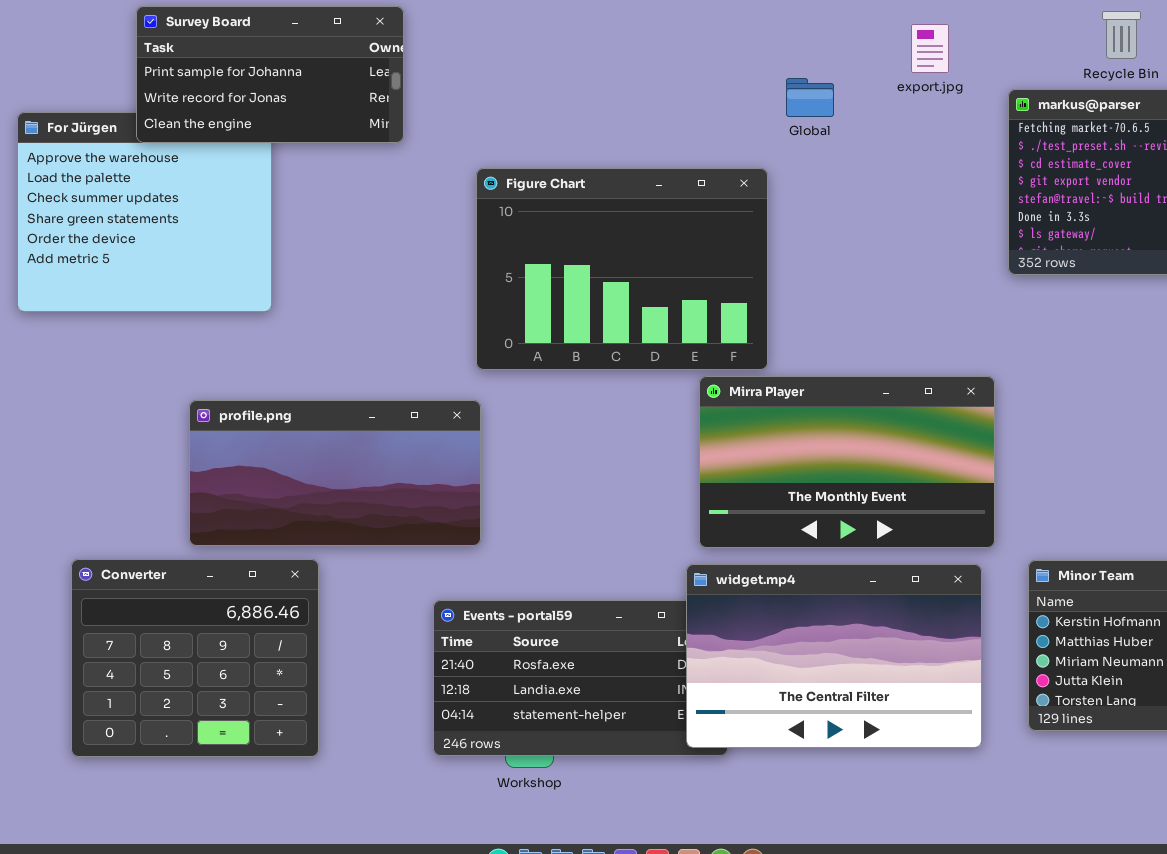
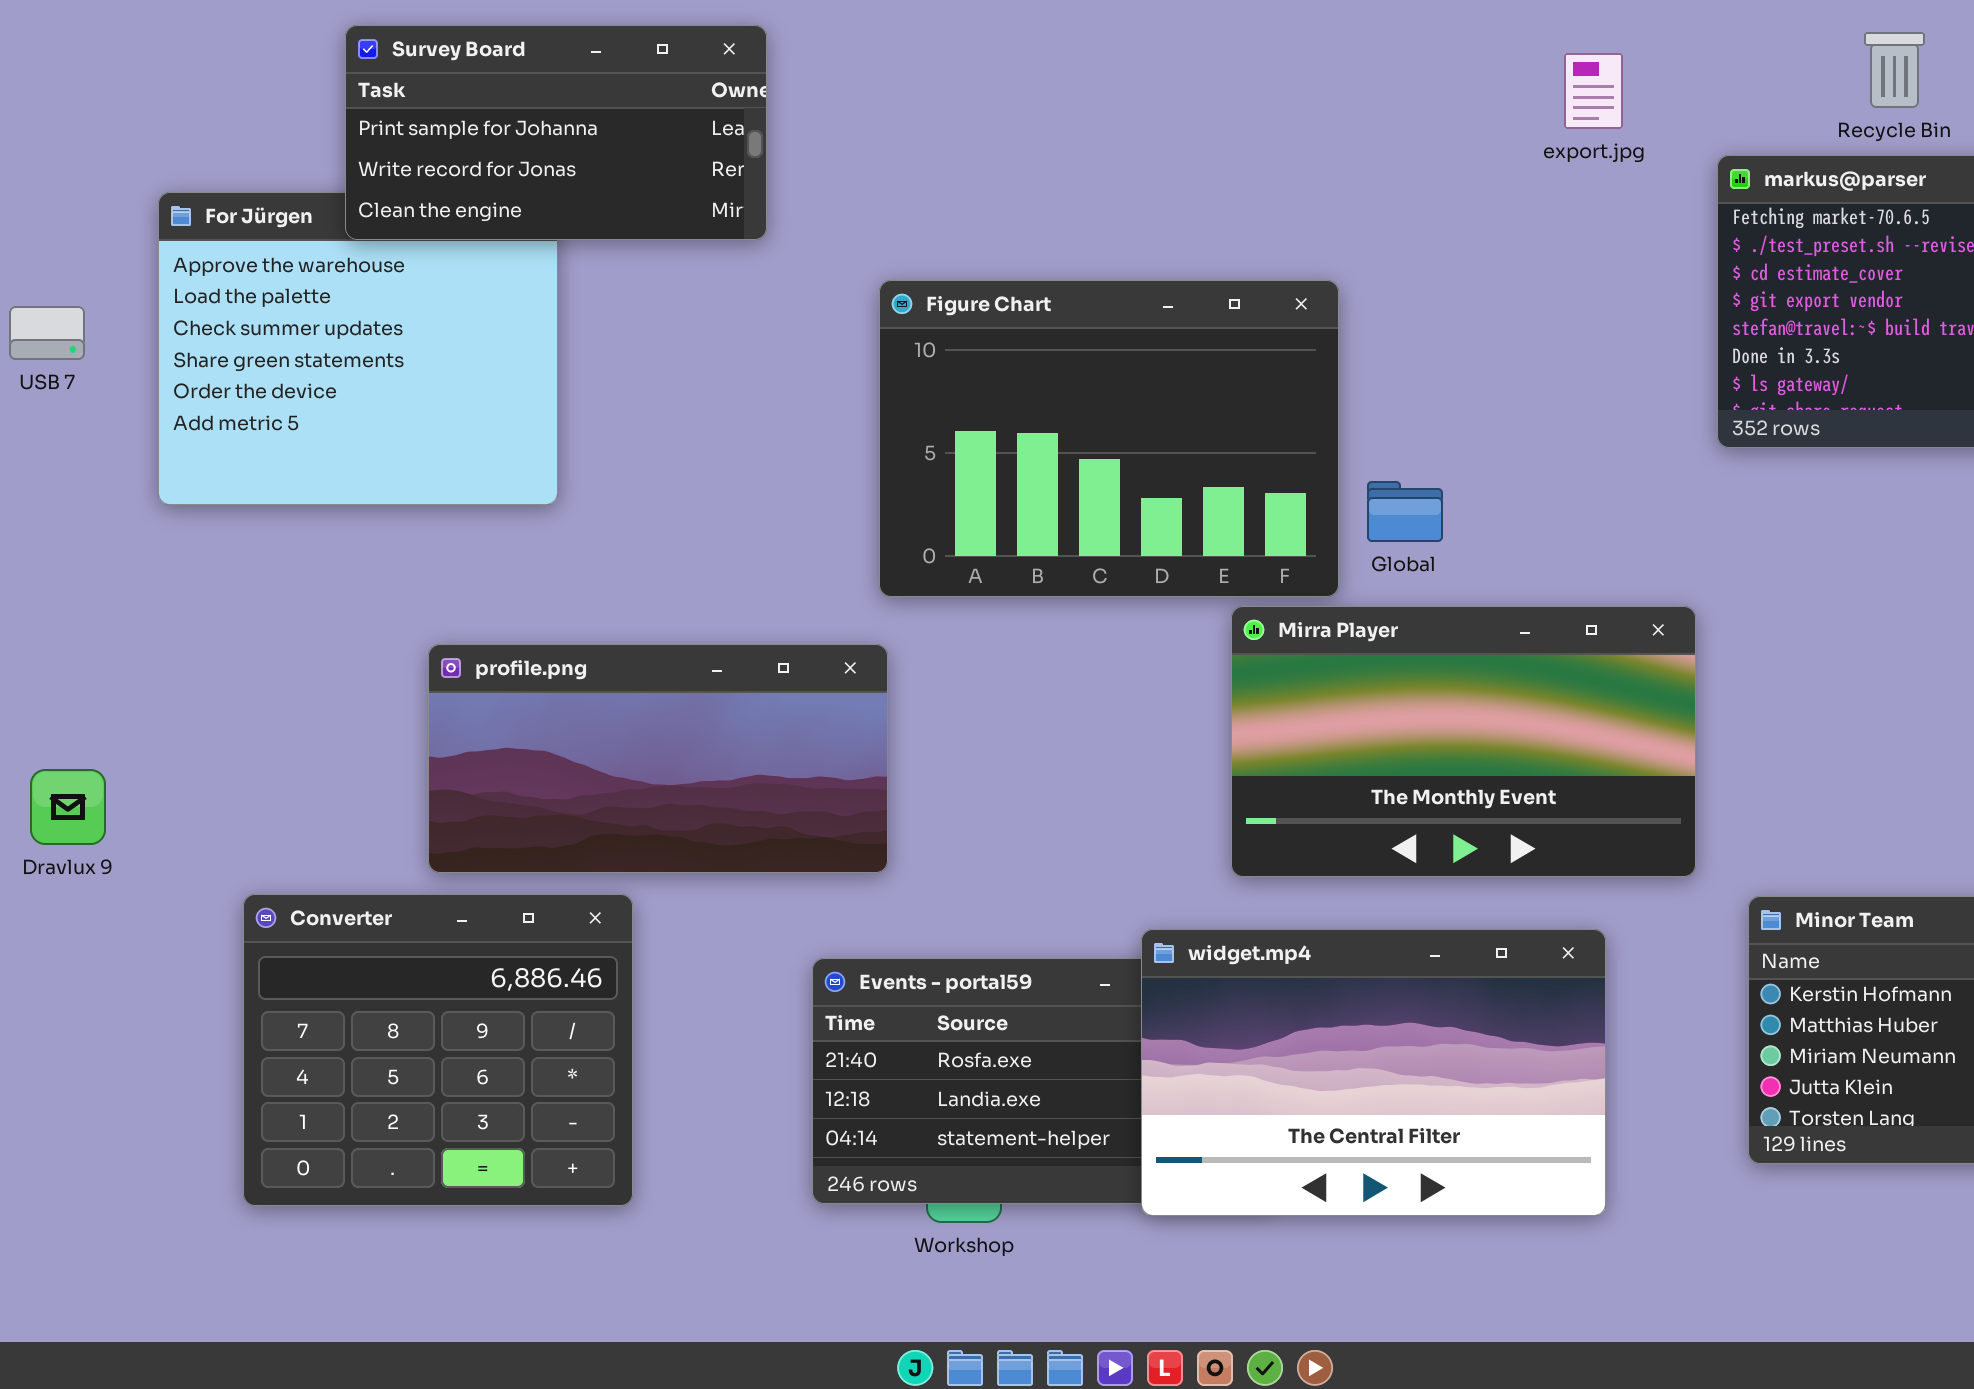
Global: [786,78,834,117] -> [1367,481,1443,542], moved
widget.mp4: [686,564,982,748] -> [1141,929,1606,1216], moved

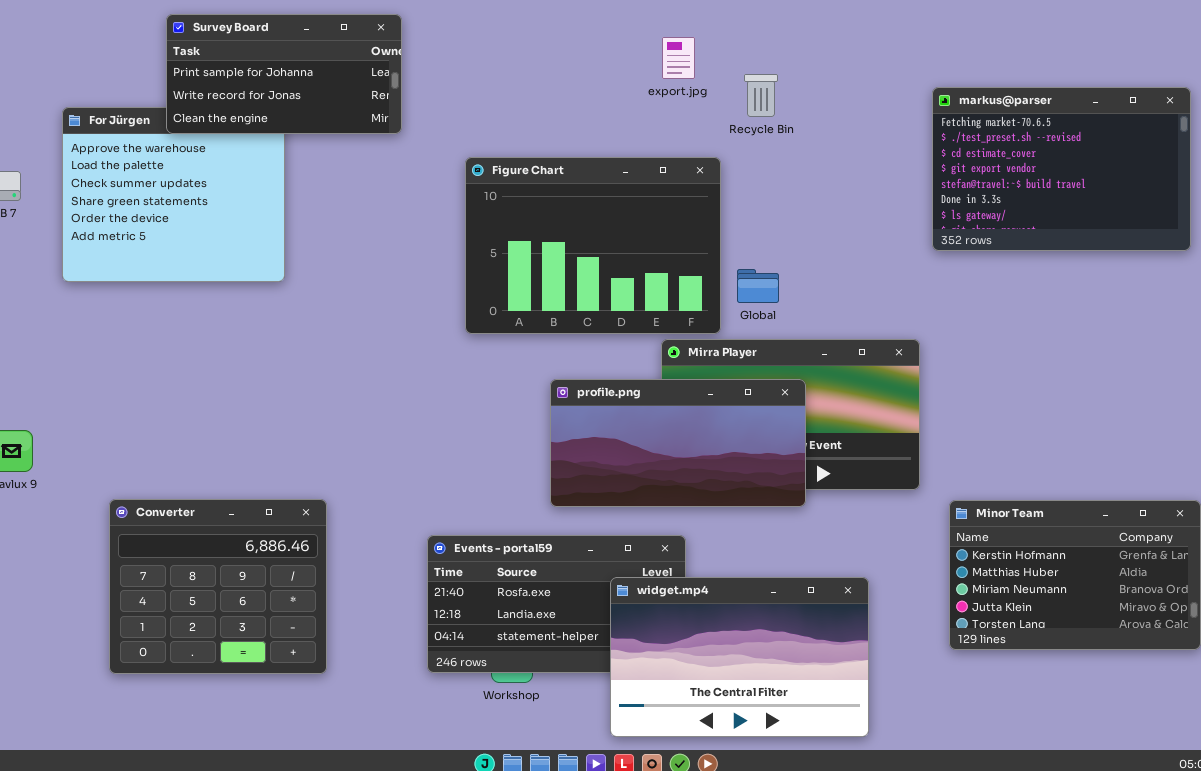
Recycle Bin: [1864,32,1925,108] -> [744,74,778,117], moved
export.jpg: [1564,53,1623,129] -> [662,37,695,79], moved
profile.png: [428,644,888,873] -> [550,379,806,507], moved
widget.mp4: [1141,929,1606,1216] -> [610,577,869,737], moved

